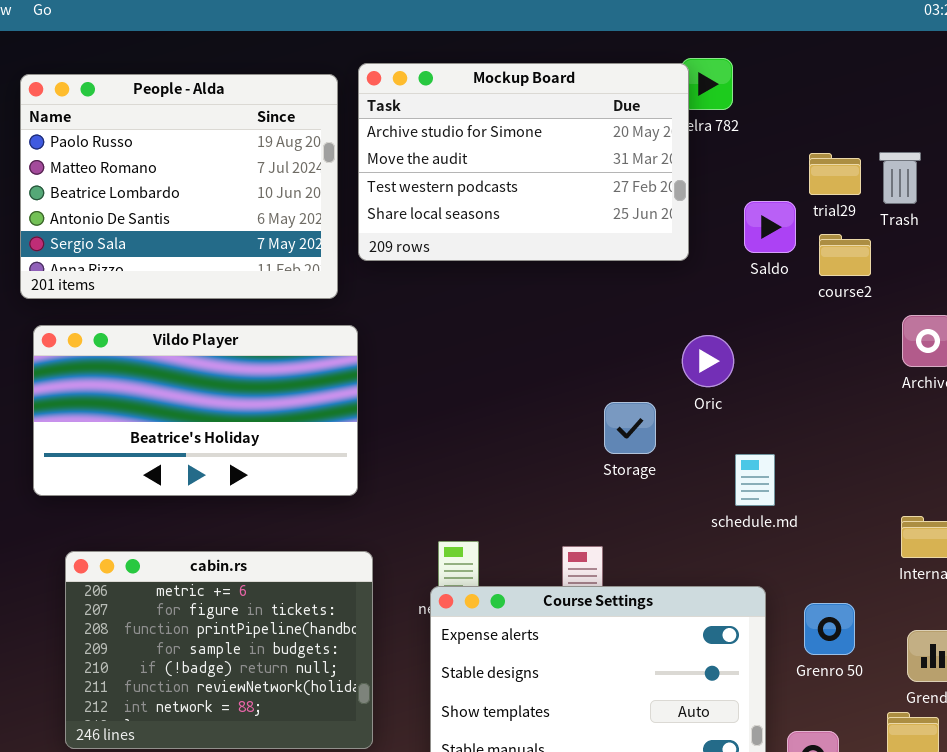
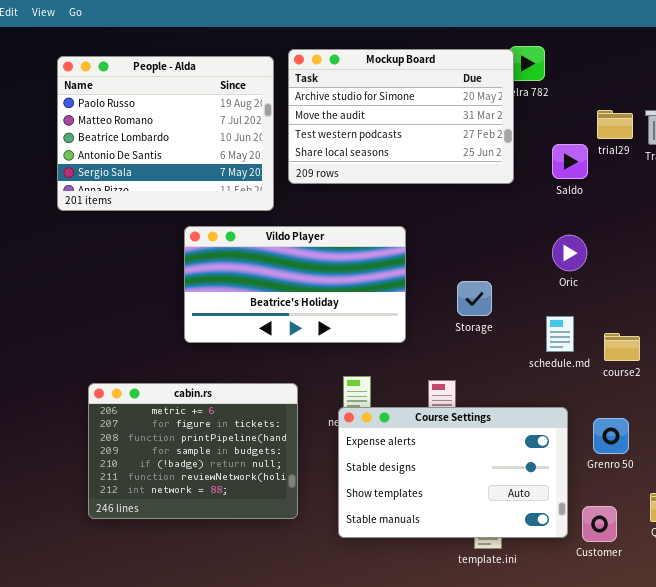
course2: [819,234,871,276] -> [604,333,640,361], moved
Vildo Player: [33,325,358,496] -> [184,226,406,343], moved
Oric: [682,335,734,387] -> [552,235,587,271], moved

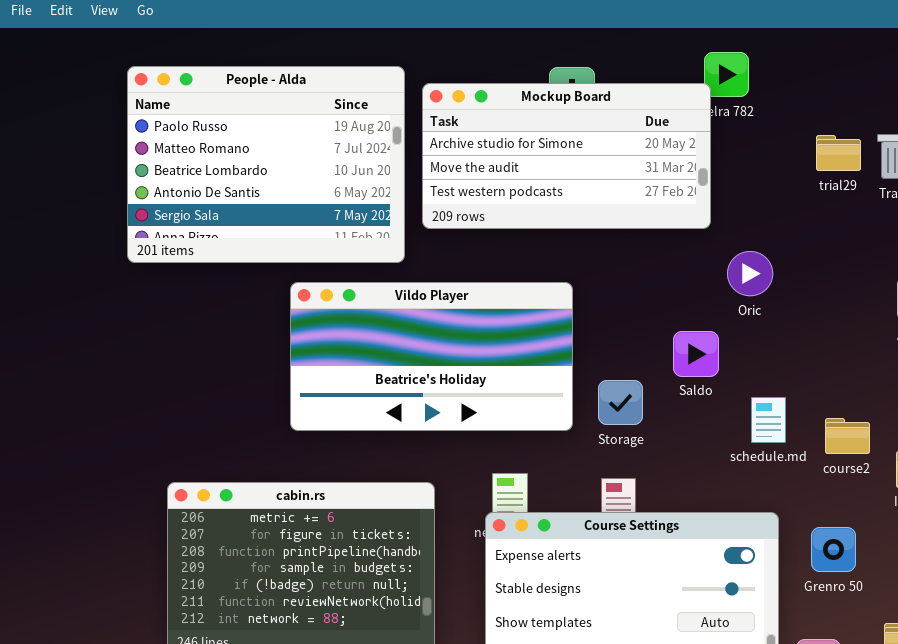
Mockup Board: [288,49,514,184] -> [422,83,711,229], resized
Saldo: [552,144,588,179] -> [673,331,719,377], moved
Oric: [552,235,587,271] -> [727,251,773,296], moved
Storage: [457,281,492,316] -> [598,380,643,425], moved

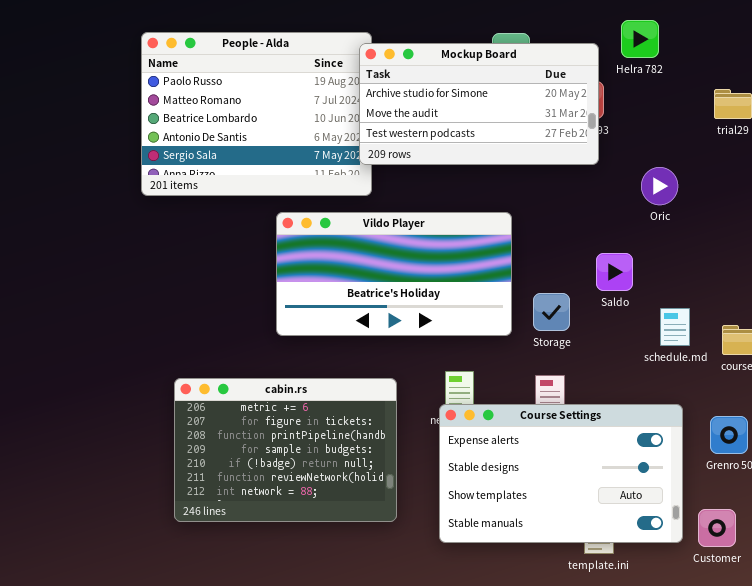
Mockup Board: [422,83,711,229] -> [359,43,599,165], moved
Oric: [727,251,773,296] -> [641,167,678,205], moved

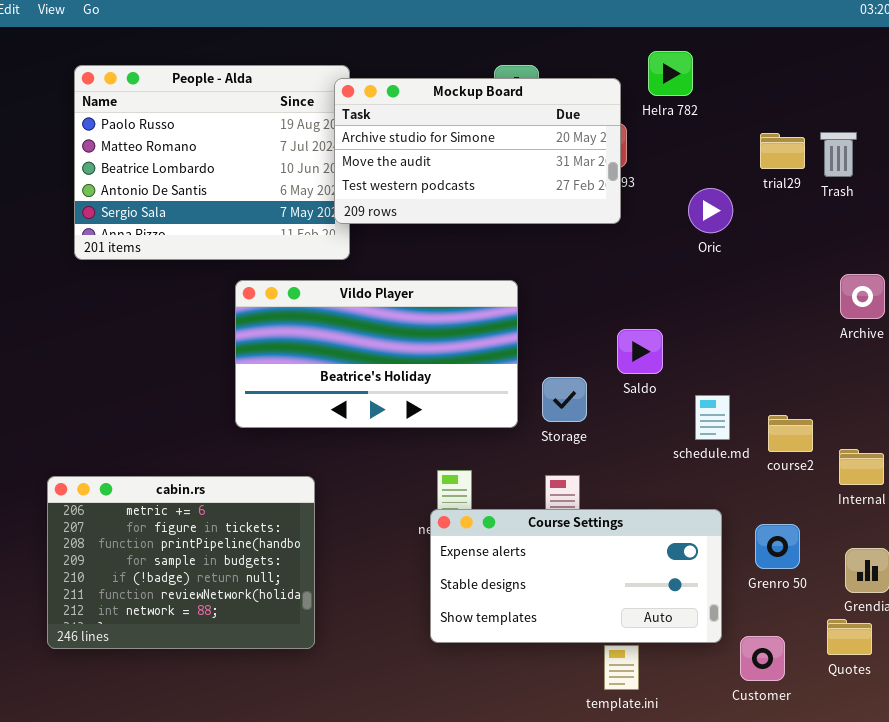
Oric: [641,167,678,205] -> [688,188,733,233], moved
cabin.rs: [174,378,397,522] -> [47,476,315,649], moved
Course Settings: [439,404,683,543] -> [430,509,722,643], resized

